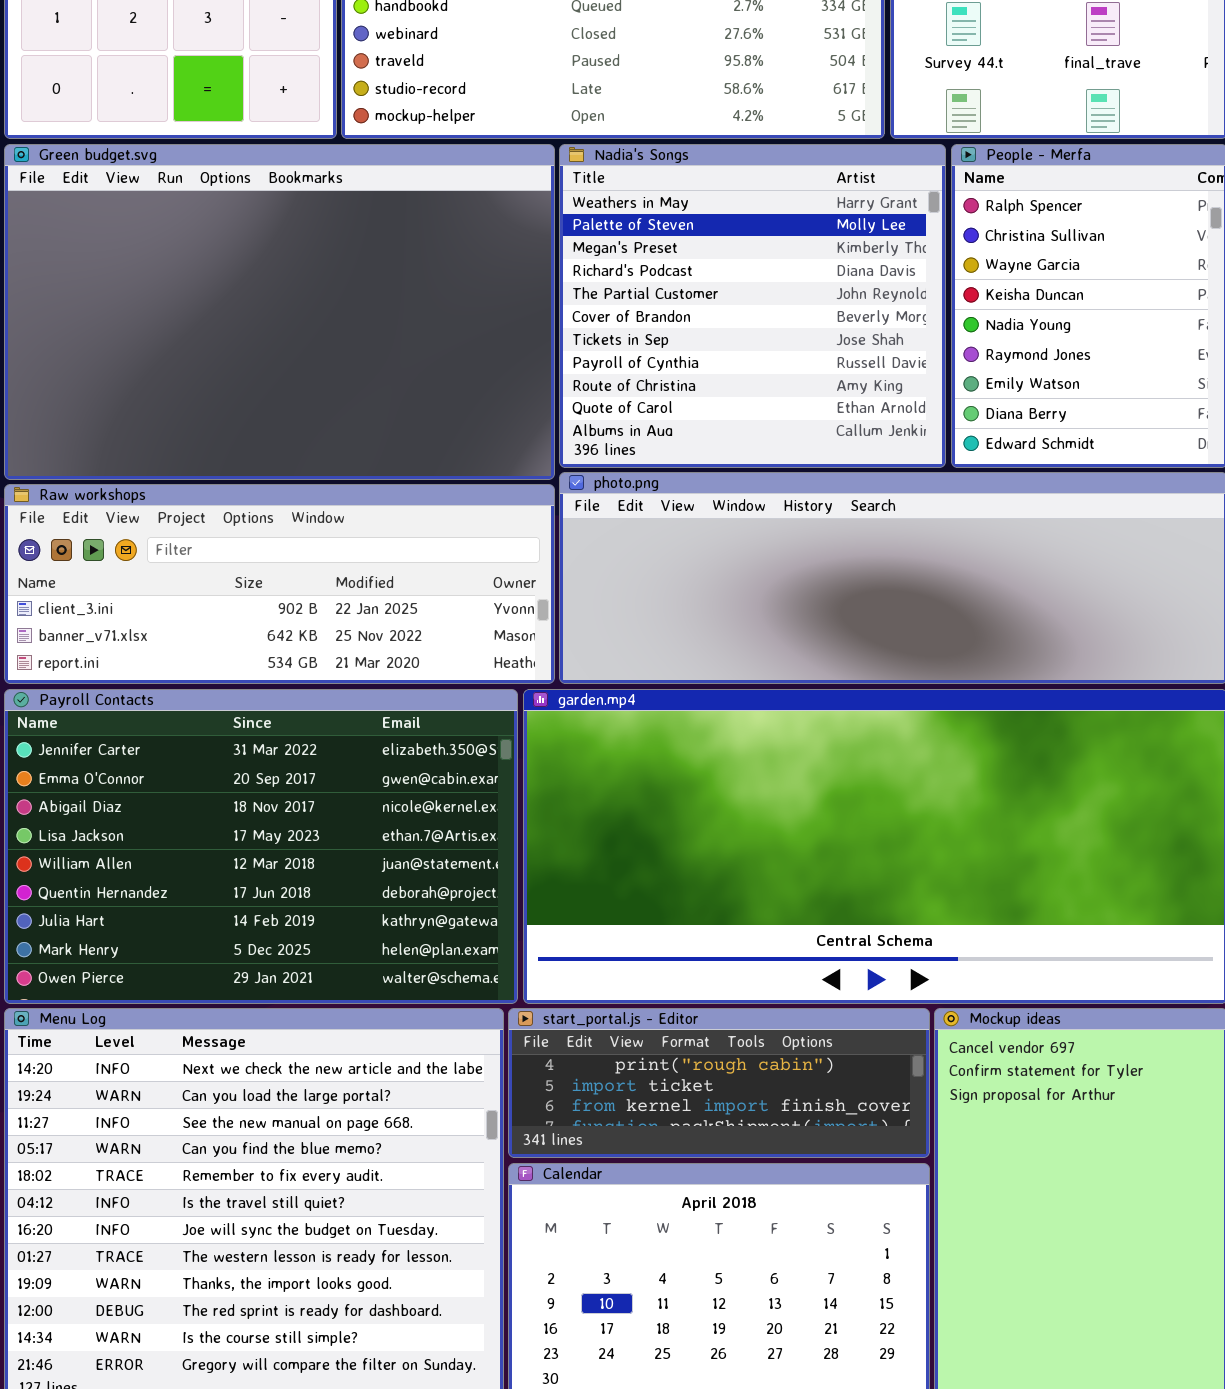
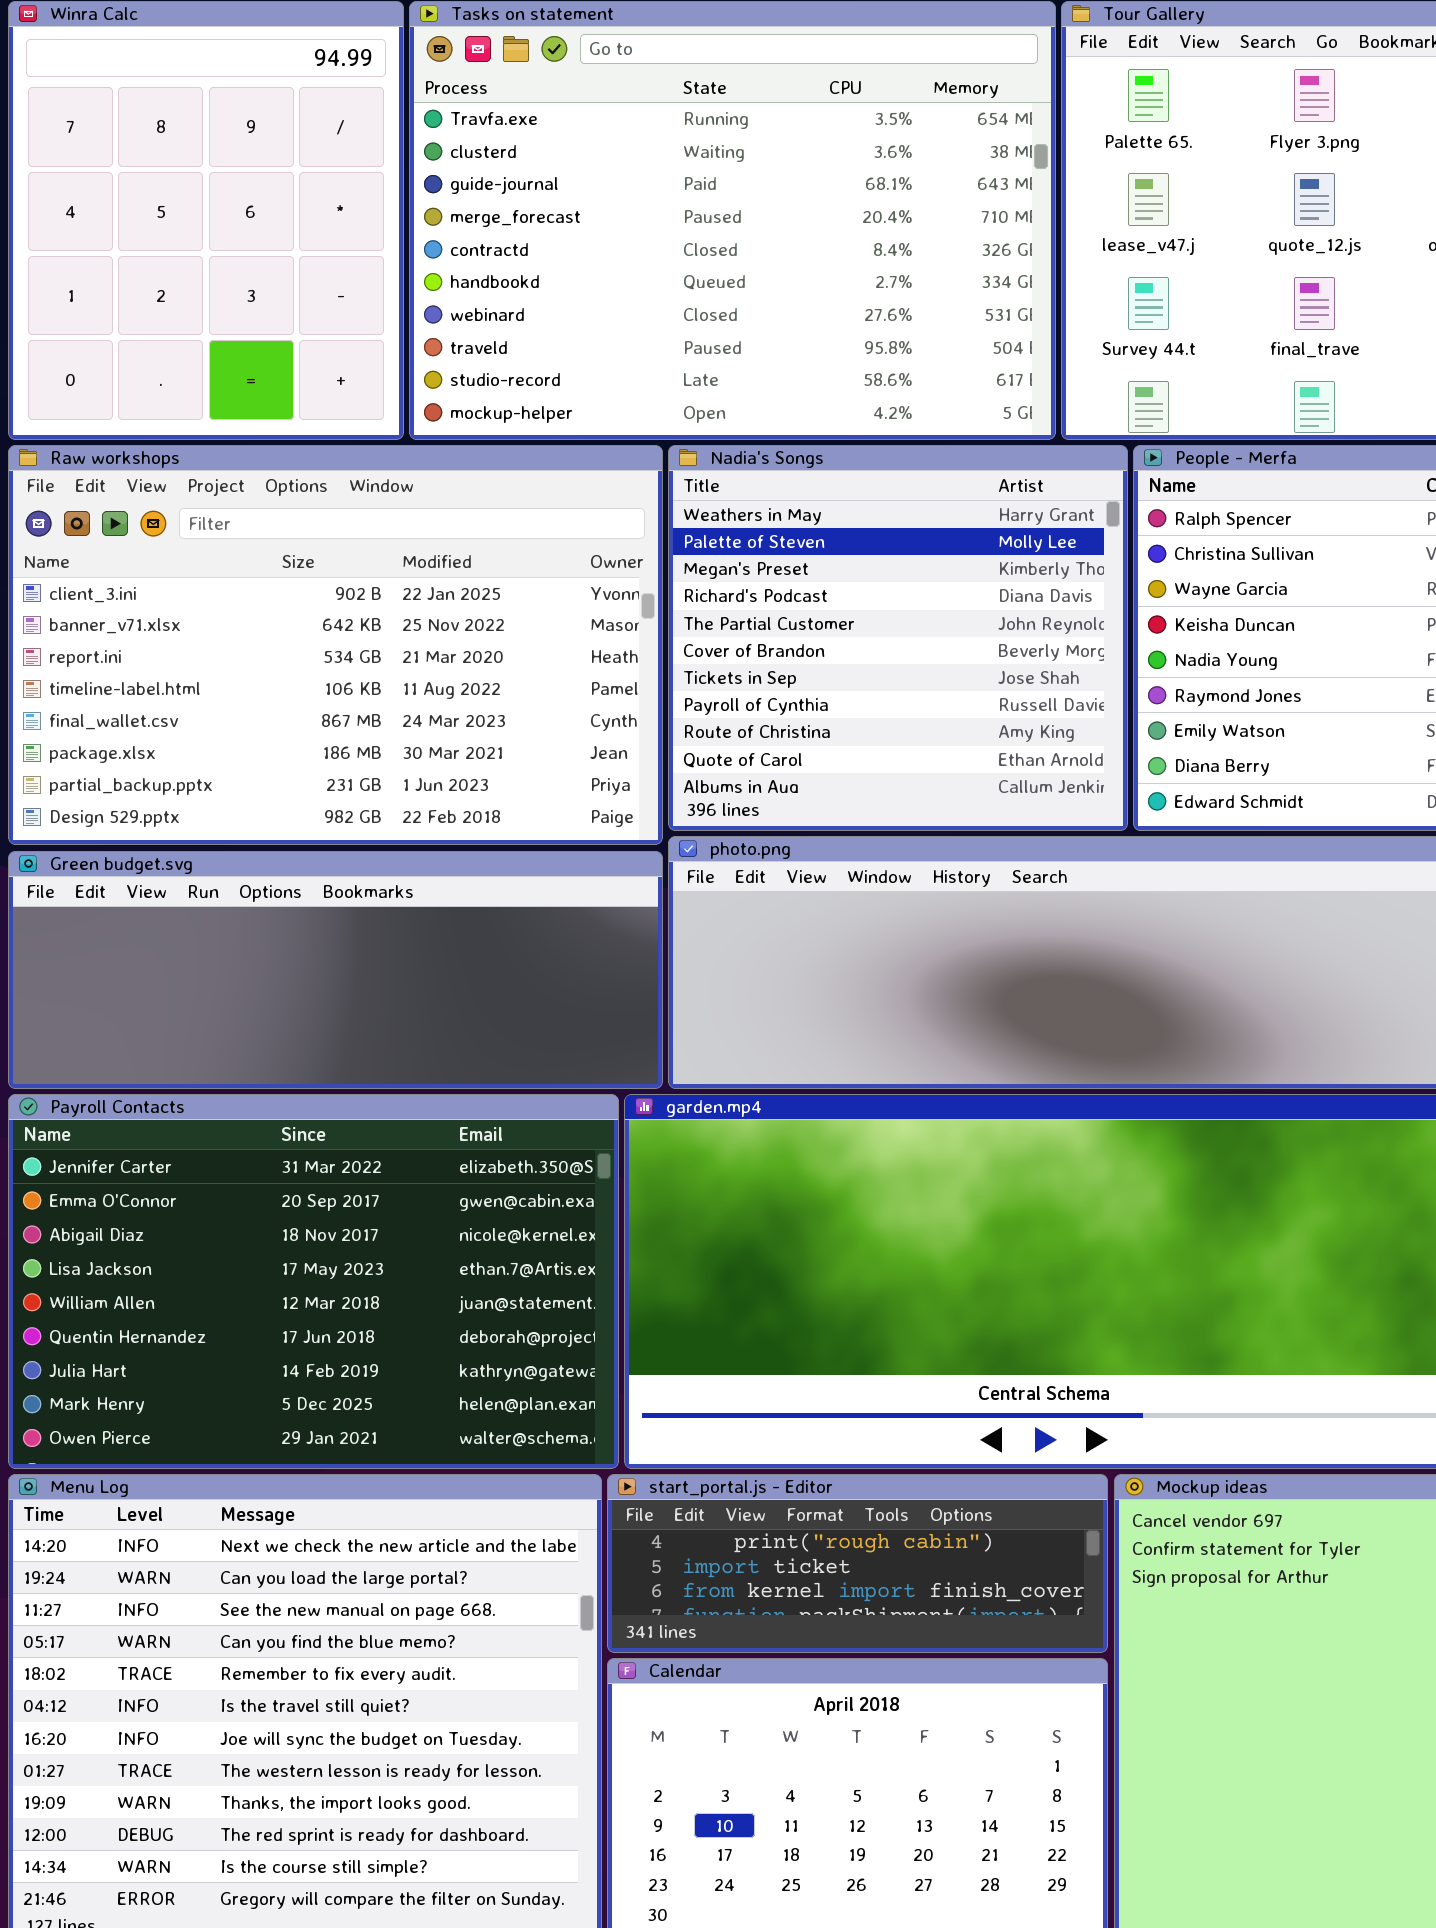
Green budget.svg: [4,144,555,480] -> [8,851,663,1089], moved, resized
Raw workshops: [4,484,555,684] -> [8,445,663,845], moved, resized

